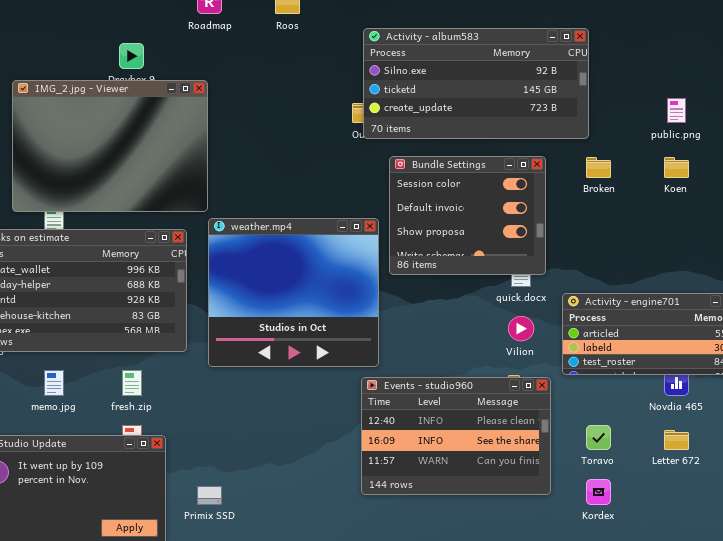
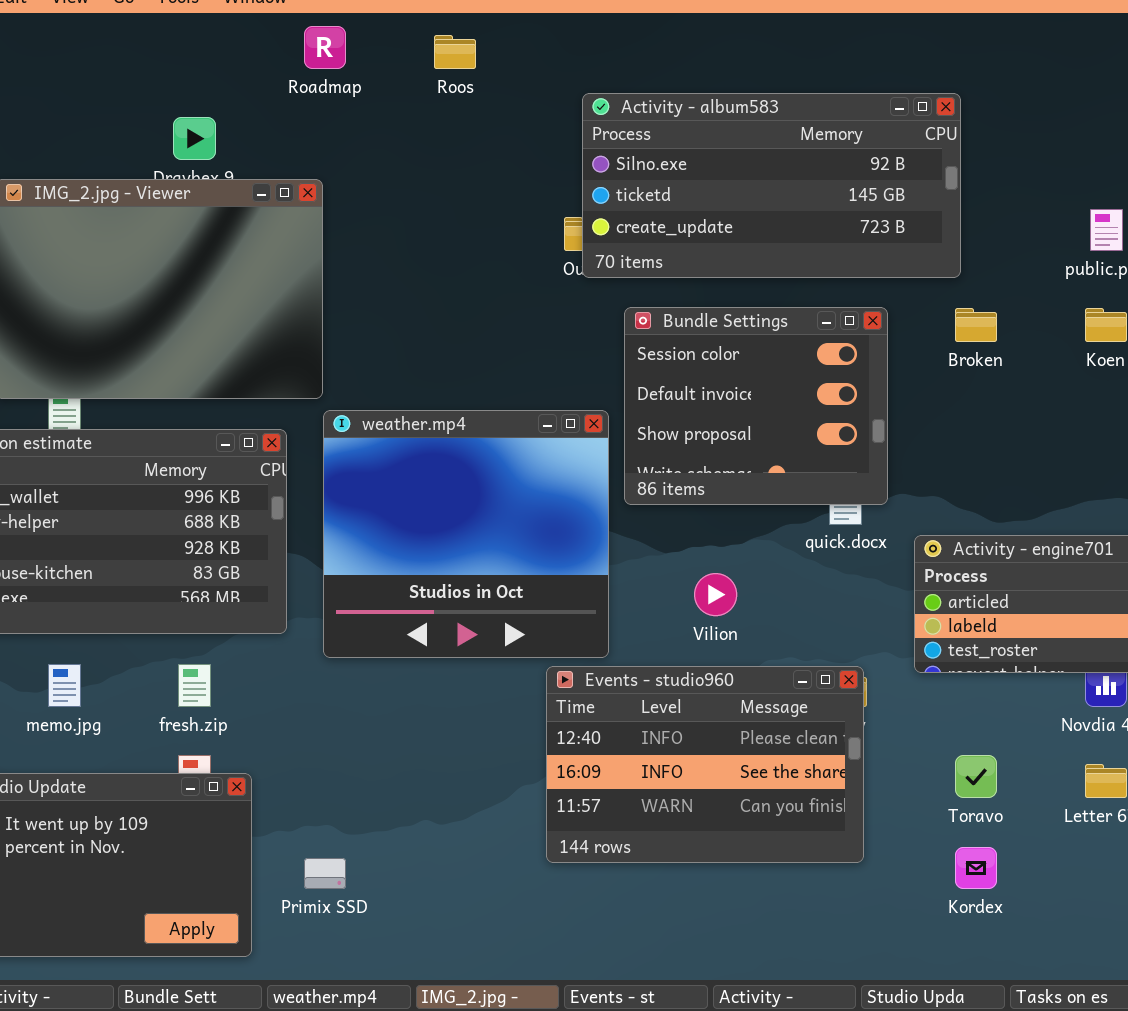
Vilion: [508,316,534,341] -> [694,573,737,616], moved
Events - studio960: [361,377,551,495] -> [546,666,864,863], moved

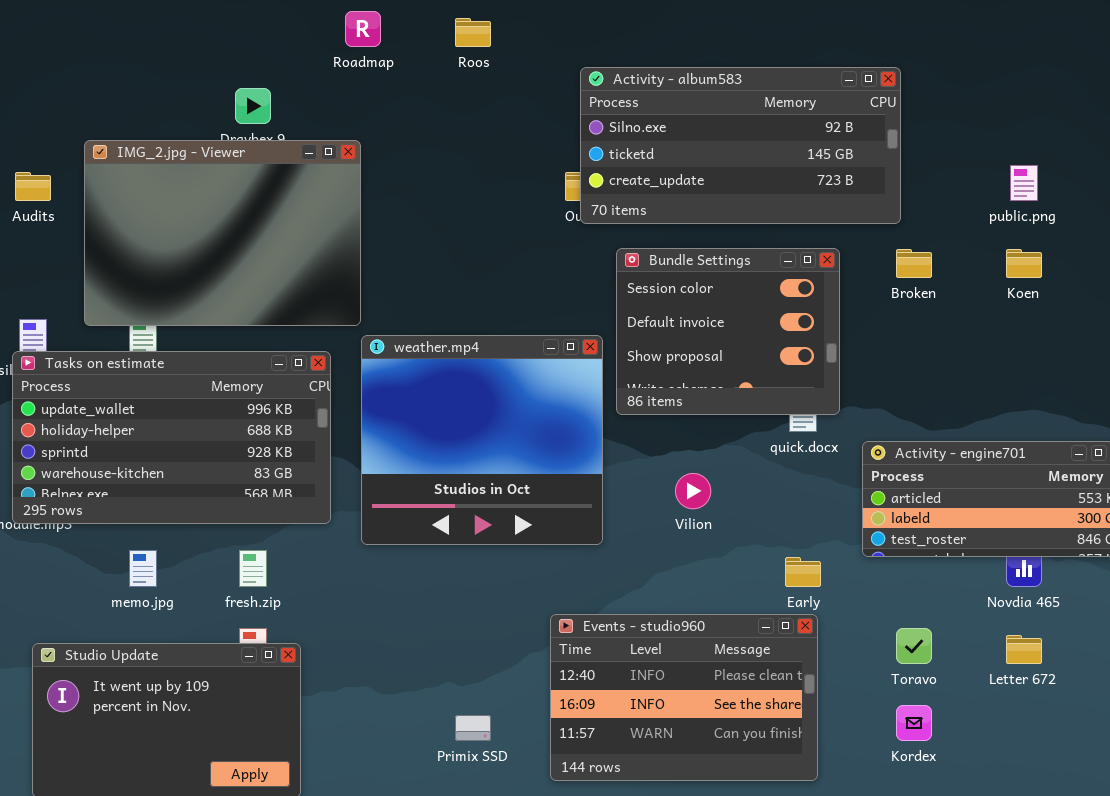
Events - studio960: [546,666,864,863] -> [550,614,818,781], moved
Primix SSD: [304,858,346,889] -> [455,715,491,741], moved

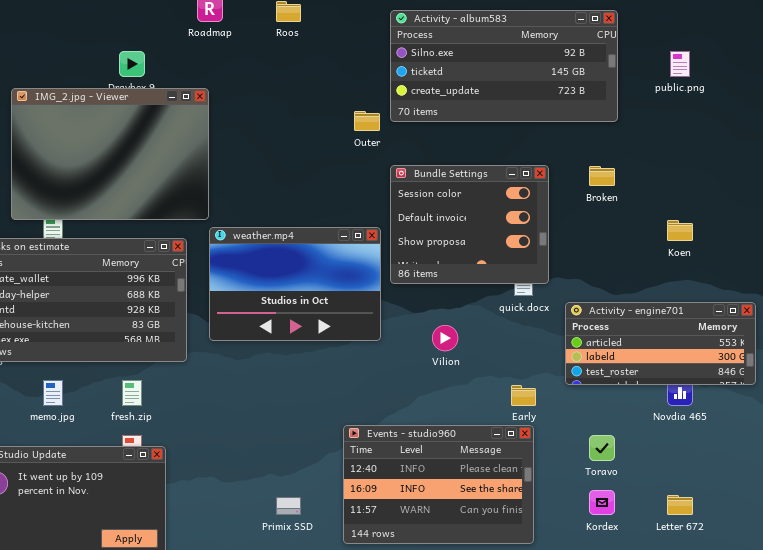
Activity - album583: [580,67,901,224] -> [390,10,618,122], moved
public.png: [1010,165,1038,201] -> [670,51,690,77], moved
Koen: [1006,249,1042,278] -> [667,220,693,241], moved
weather.mp4: [361,335,603,545] -> [209,227,381,341], resized
Letter 672: [1006,635,1042,664] -> [667,495,693,515], moved

